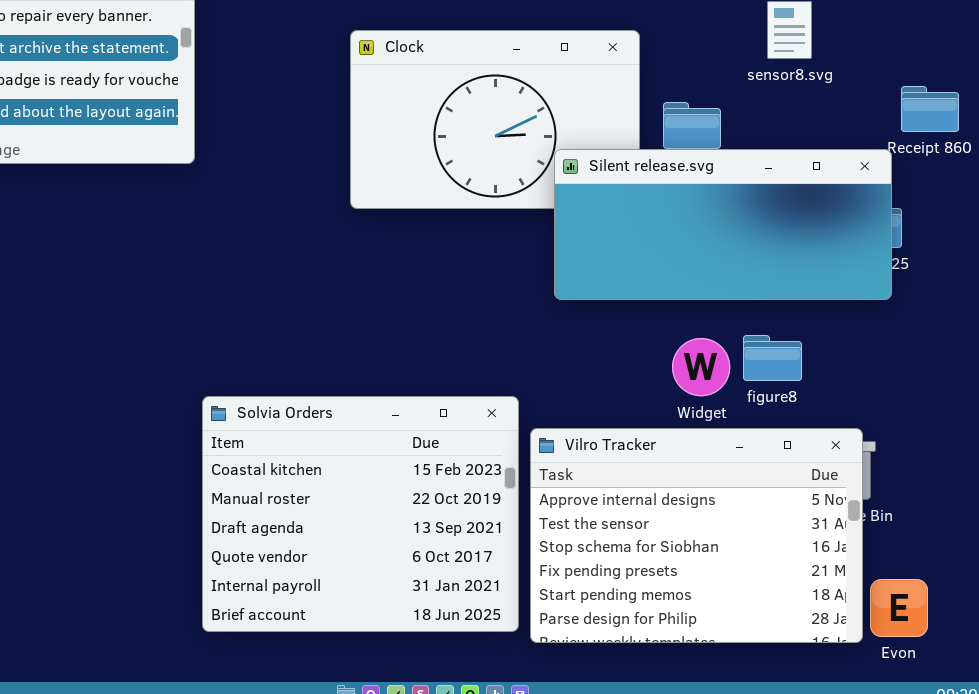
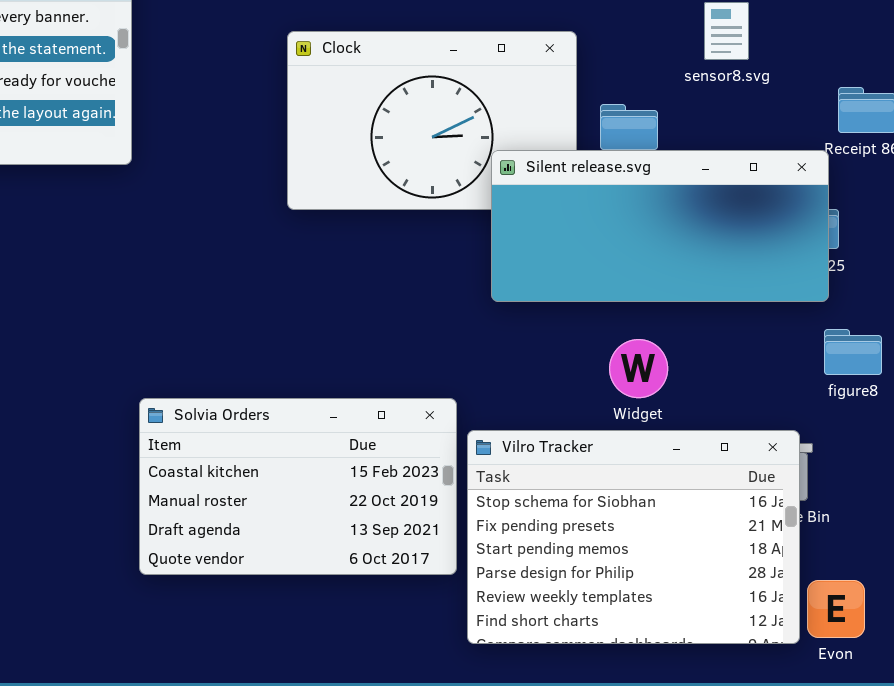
figure8: [743,335,802,381] -> [824,329,882,375], moved
Solvia Orders: [202,396,519,632] -> [139,398,457,575], resized
Vilro Tracker: [530,428,863,643] -> [467,430,800,644], scrolled down 2 rows

